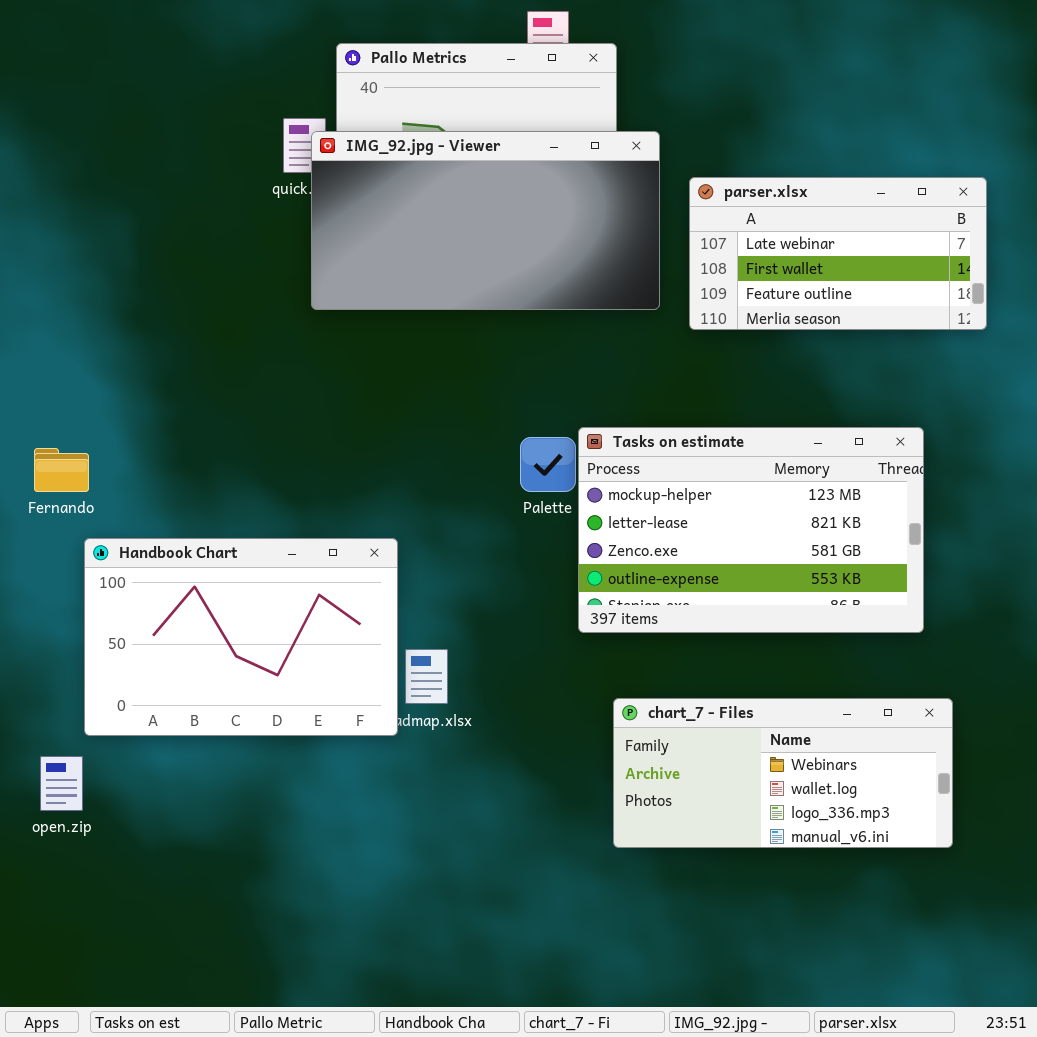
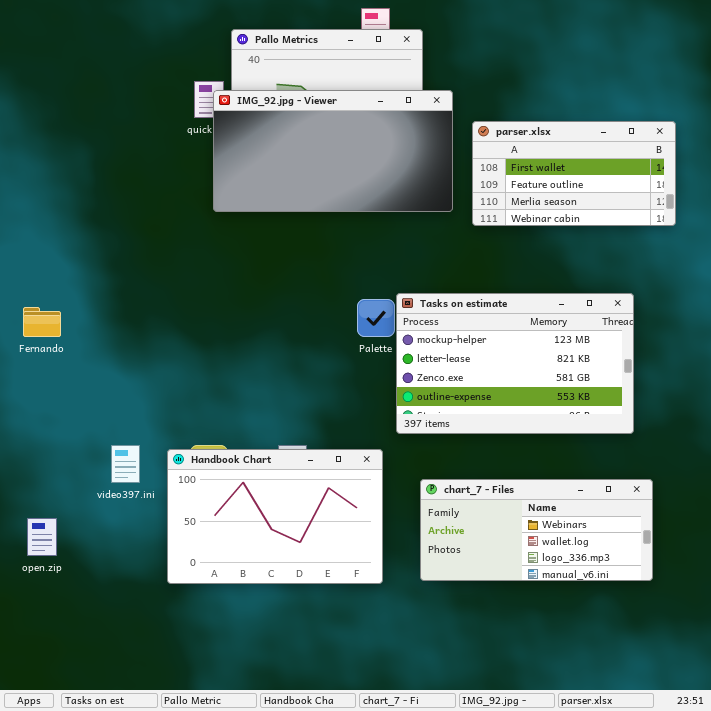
parser.xlsx: [689,177,987,330] -> [472,121,676,226], scrolled down 1 row
Handbook Chart: [84,538,398,736] -> [167,449,383,584], moved

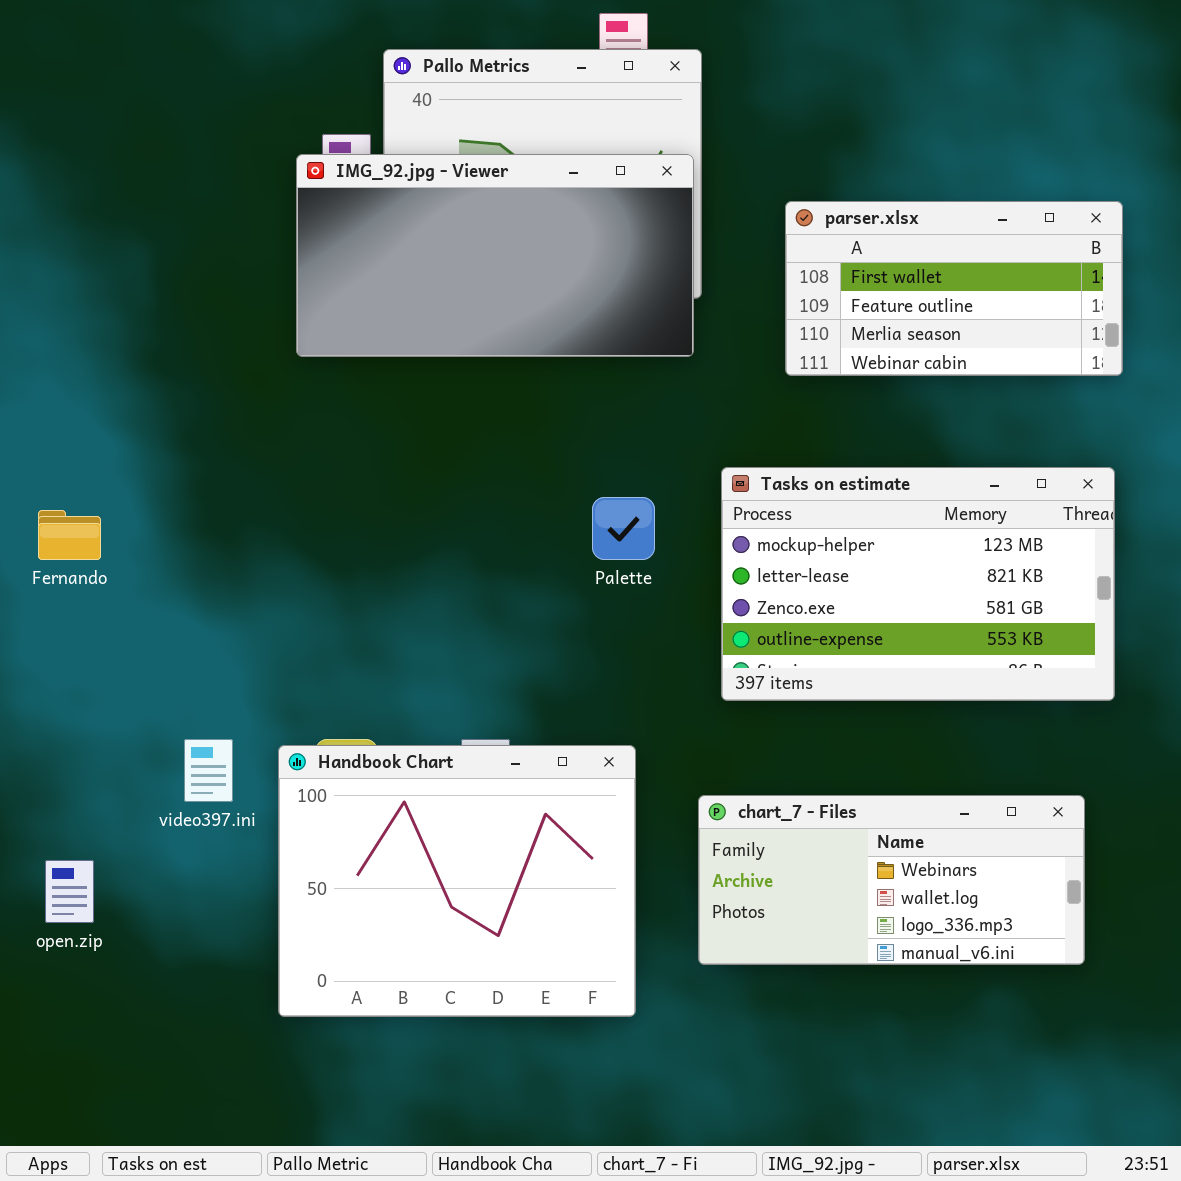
IMG_92.jpg - Viewer: [213,90,453,212] -> [296,154,694,357], moved
Tasks on estimate: [396,293,634,434] -> [721,467,1115,701], moved
Handbook Chart: [167,449,383,584] -> [278,745,636,1017], resized

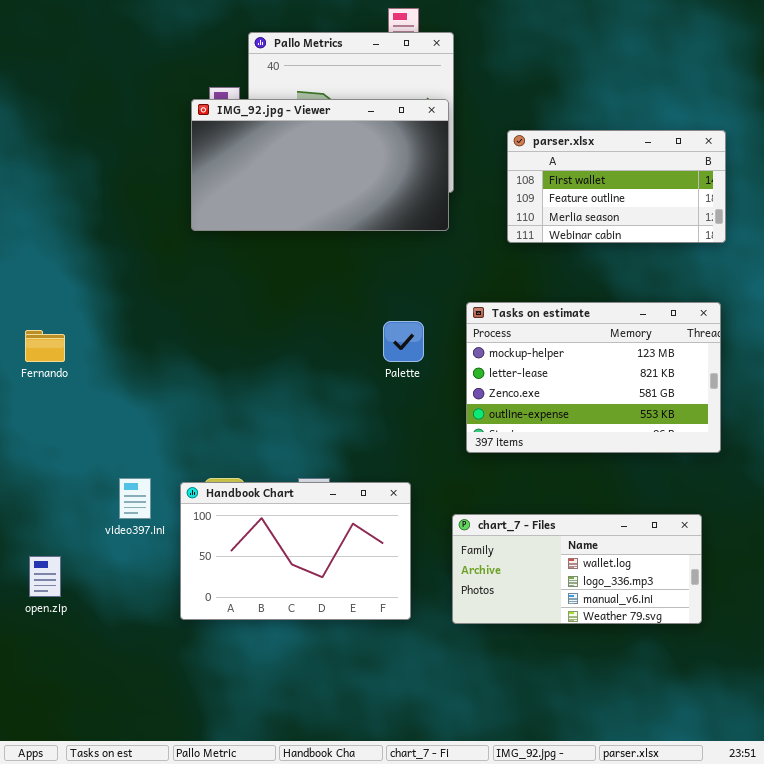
Handbook Chart: [278,745,636,1017] -> [180,482,411,620], resized
chart_7 - Files: [698,795,1085,965] -> [452,514,702,624], scrolled down 1 row

